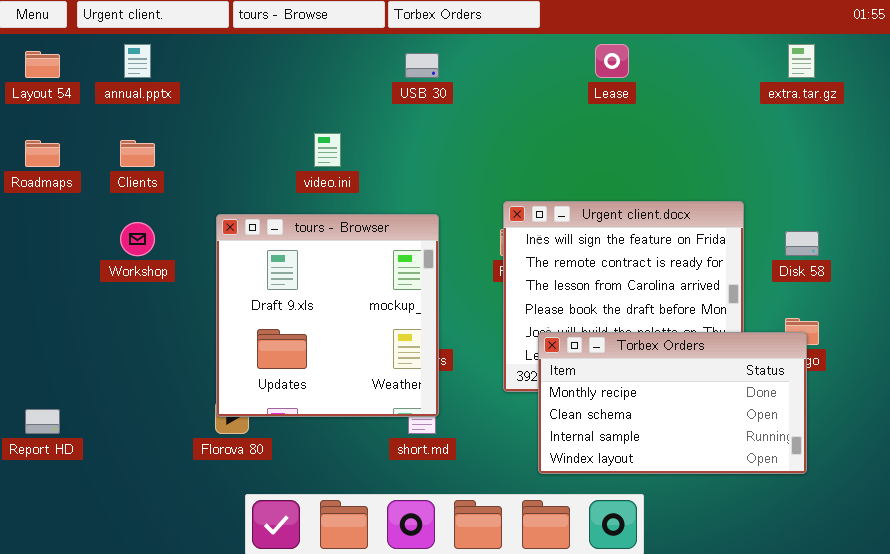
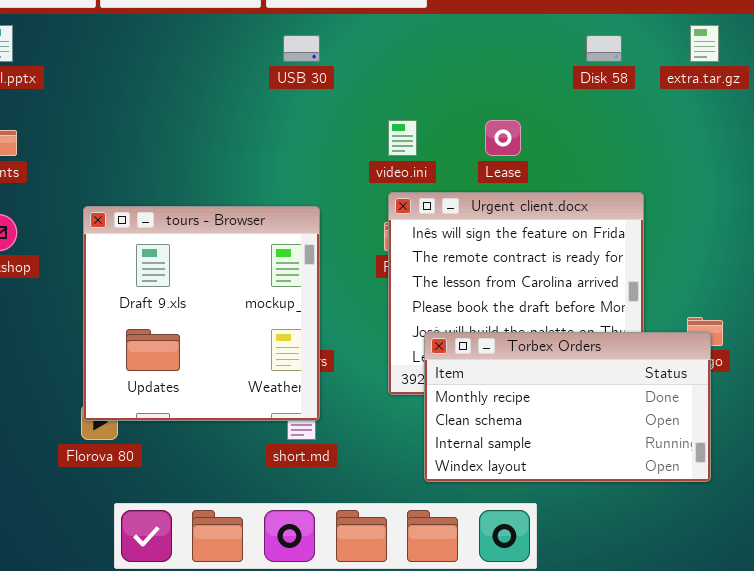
Lease: [595,44,629,78] -> [485,120,521,156], moved
video.ini: [314,133,341,167] -> [388,120,417,156], moved
Disk 58: [785,231,819,256] -> [586,35,622,62], moved

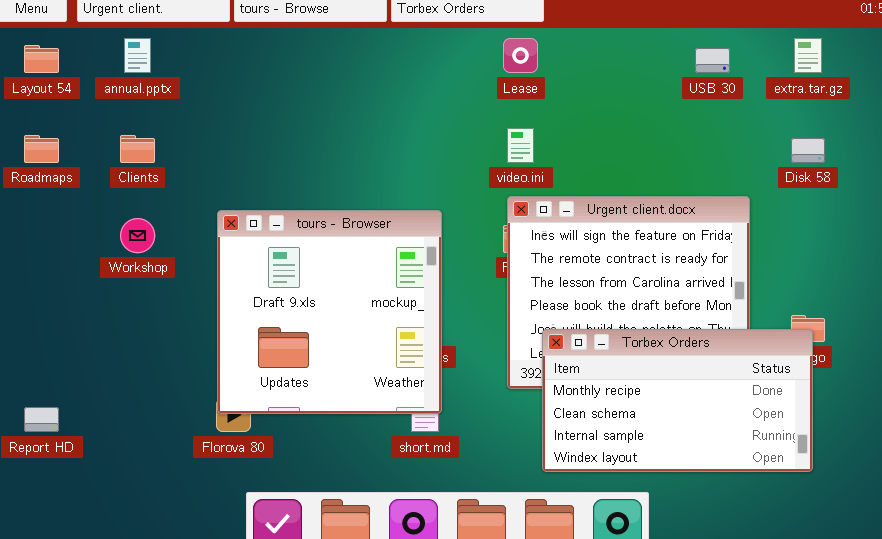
USB 30: [283,35,320,62] -> [695,48,730,73], moved
Disk 58: [586,35,622,62] -> [791,138,825,163], moved
Lease: [485,120,521,156] -> [503,38,538,73], moved

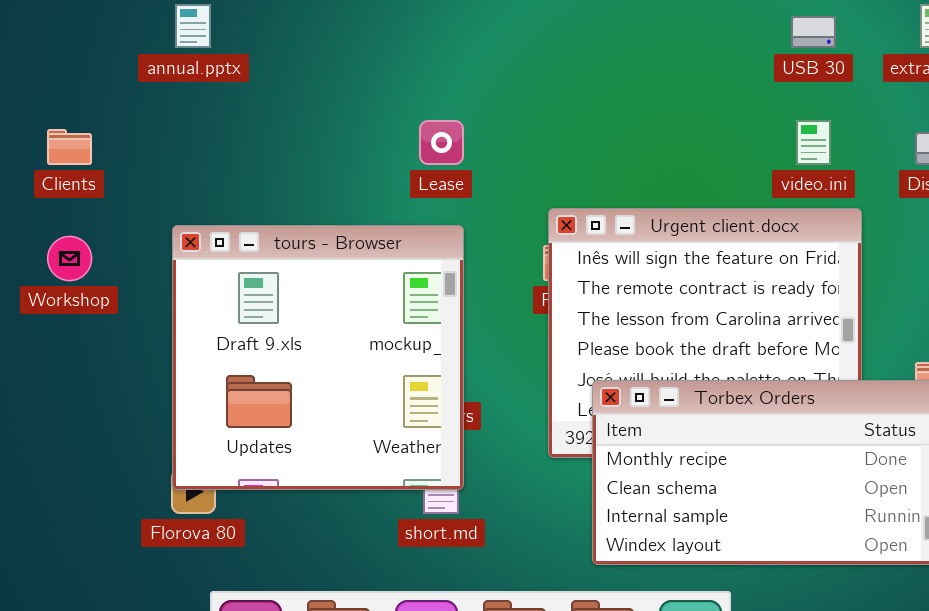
annual.pptx: [124,38,151,73] -> [175,4,211,48], moved
Lease: [503,38,538,73] -> [419,120,464,165], moved
video.ini: [507,128,534,163] -> [796,120,831,165], moved

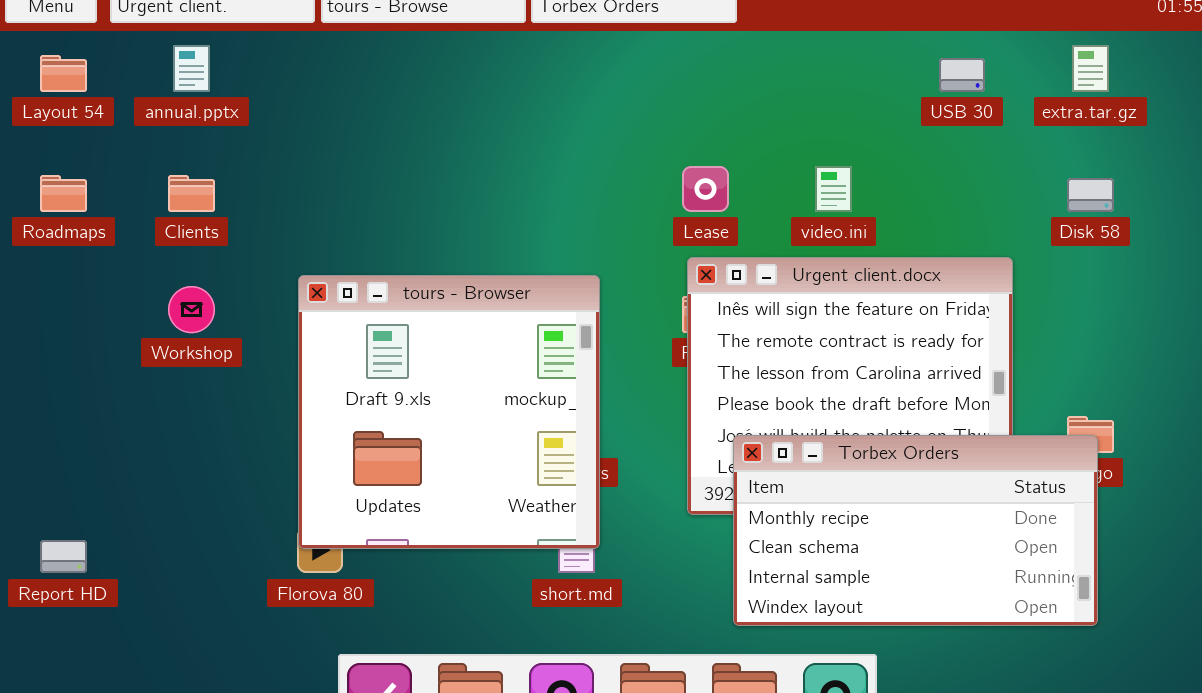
annual.pptx: [175,4,211,48] -> [173,45,210,92], moved
Lease: [419,120,464,165] -> [682,166,729,212], moved
video.ini: [796,120,831,165] -> [815,166,852,212], moved

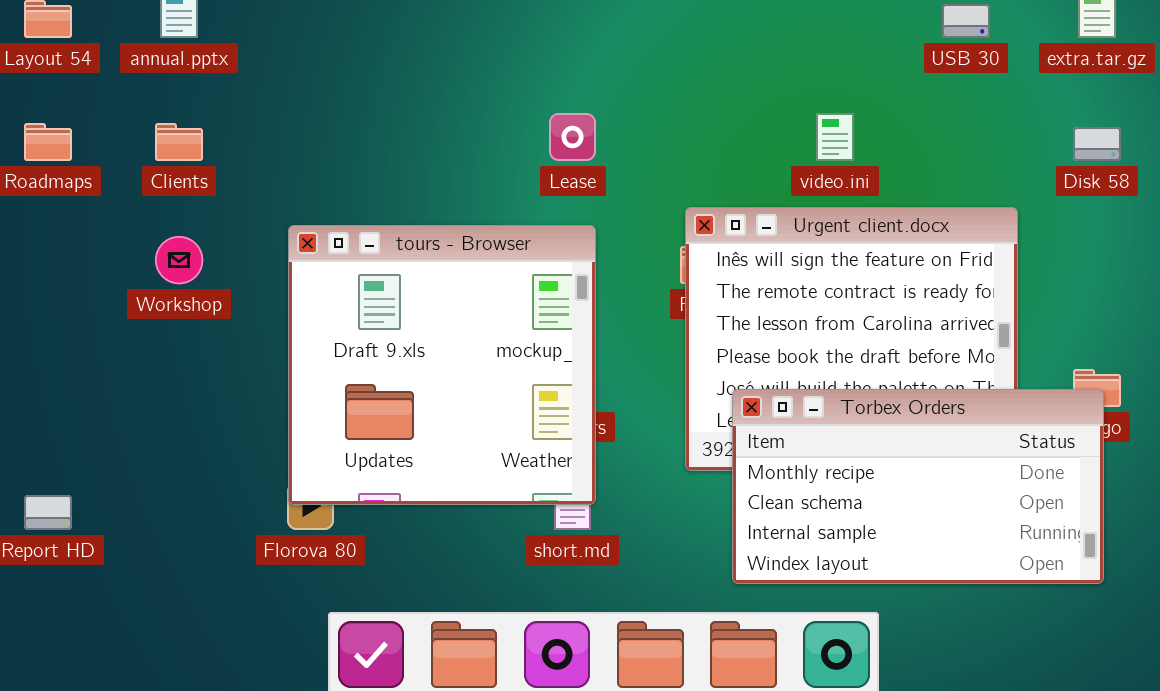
Lease: [682,166,729,212] -> [549,113,596,161], moved

